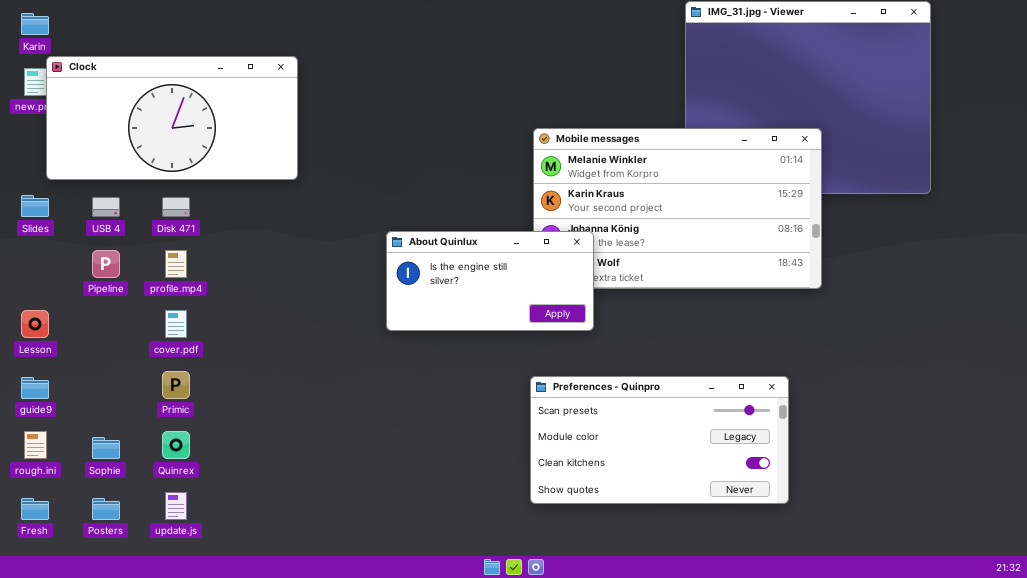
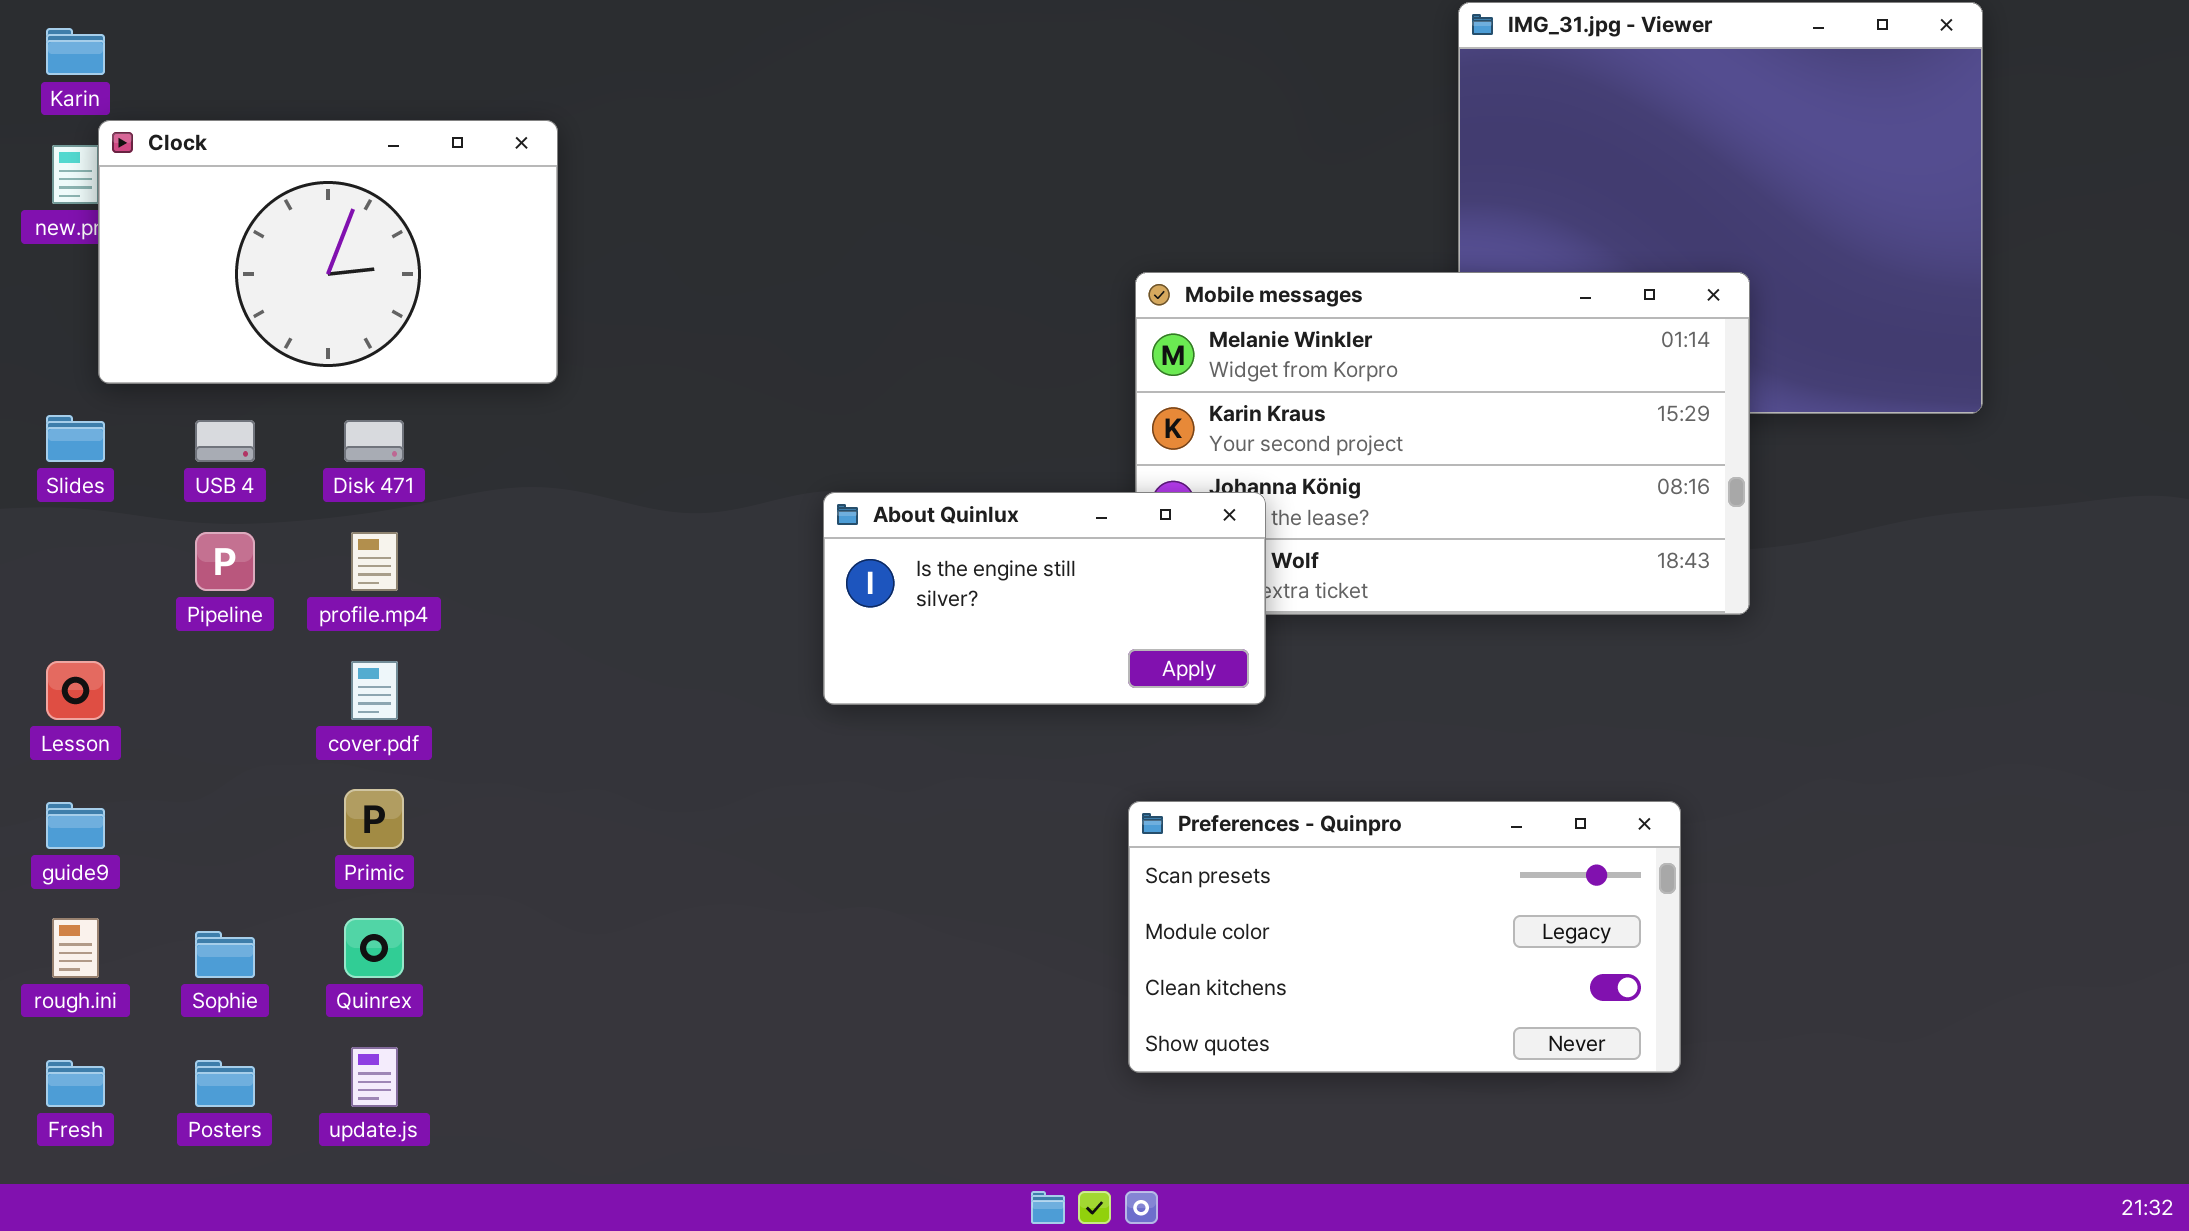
Clock: [46,56,298,180] -> [98,120,558,384], resized

